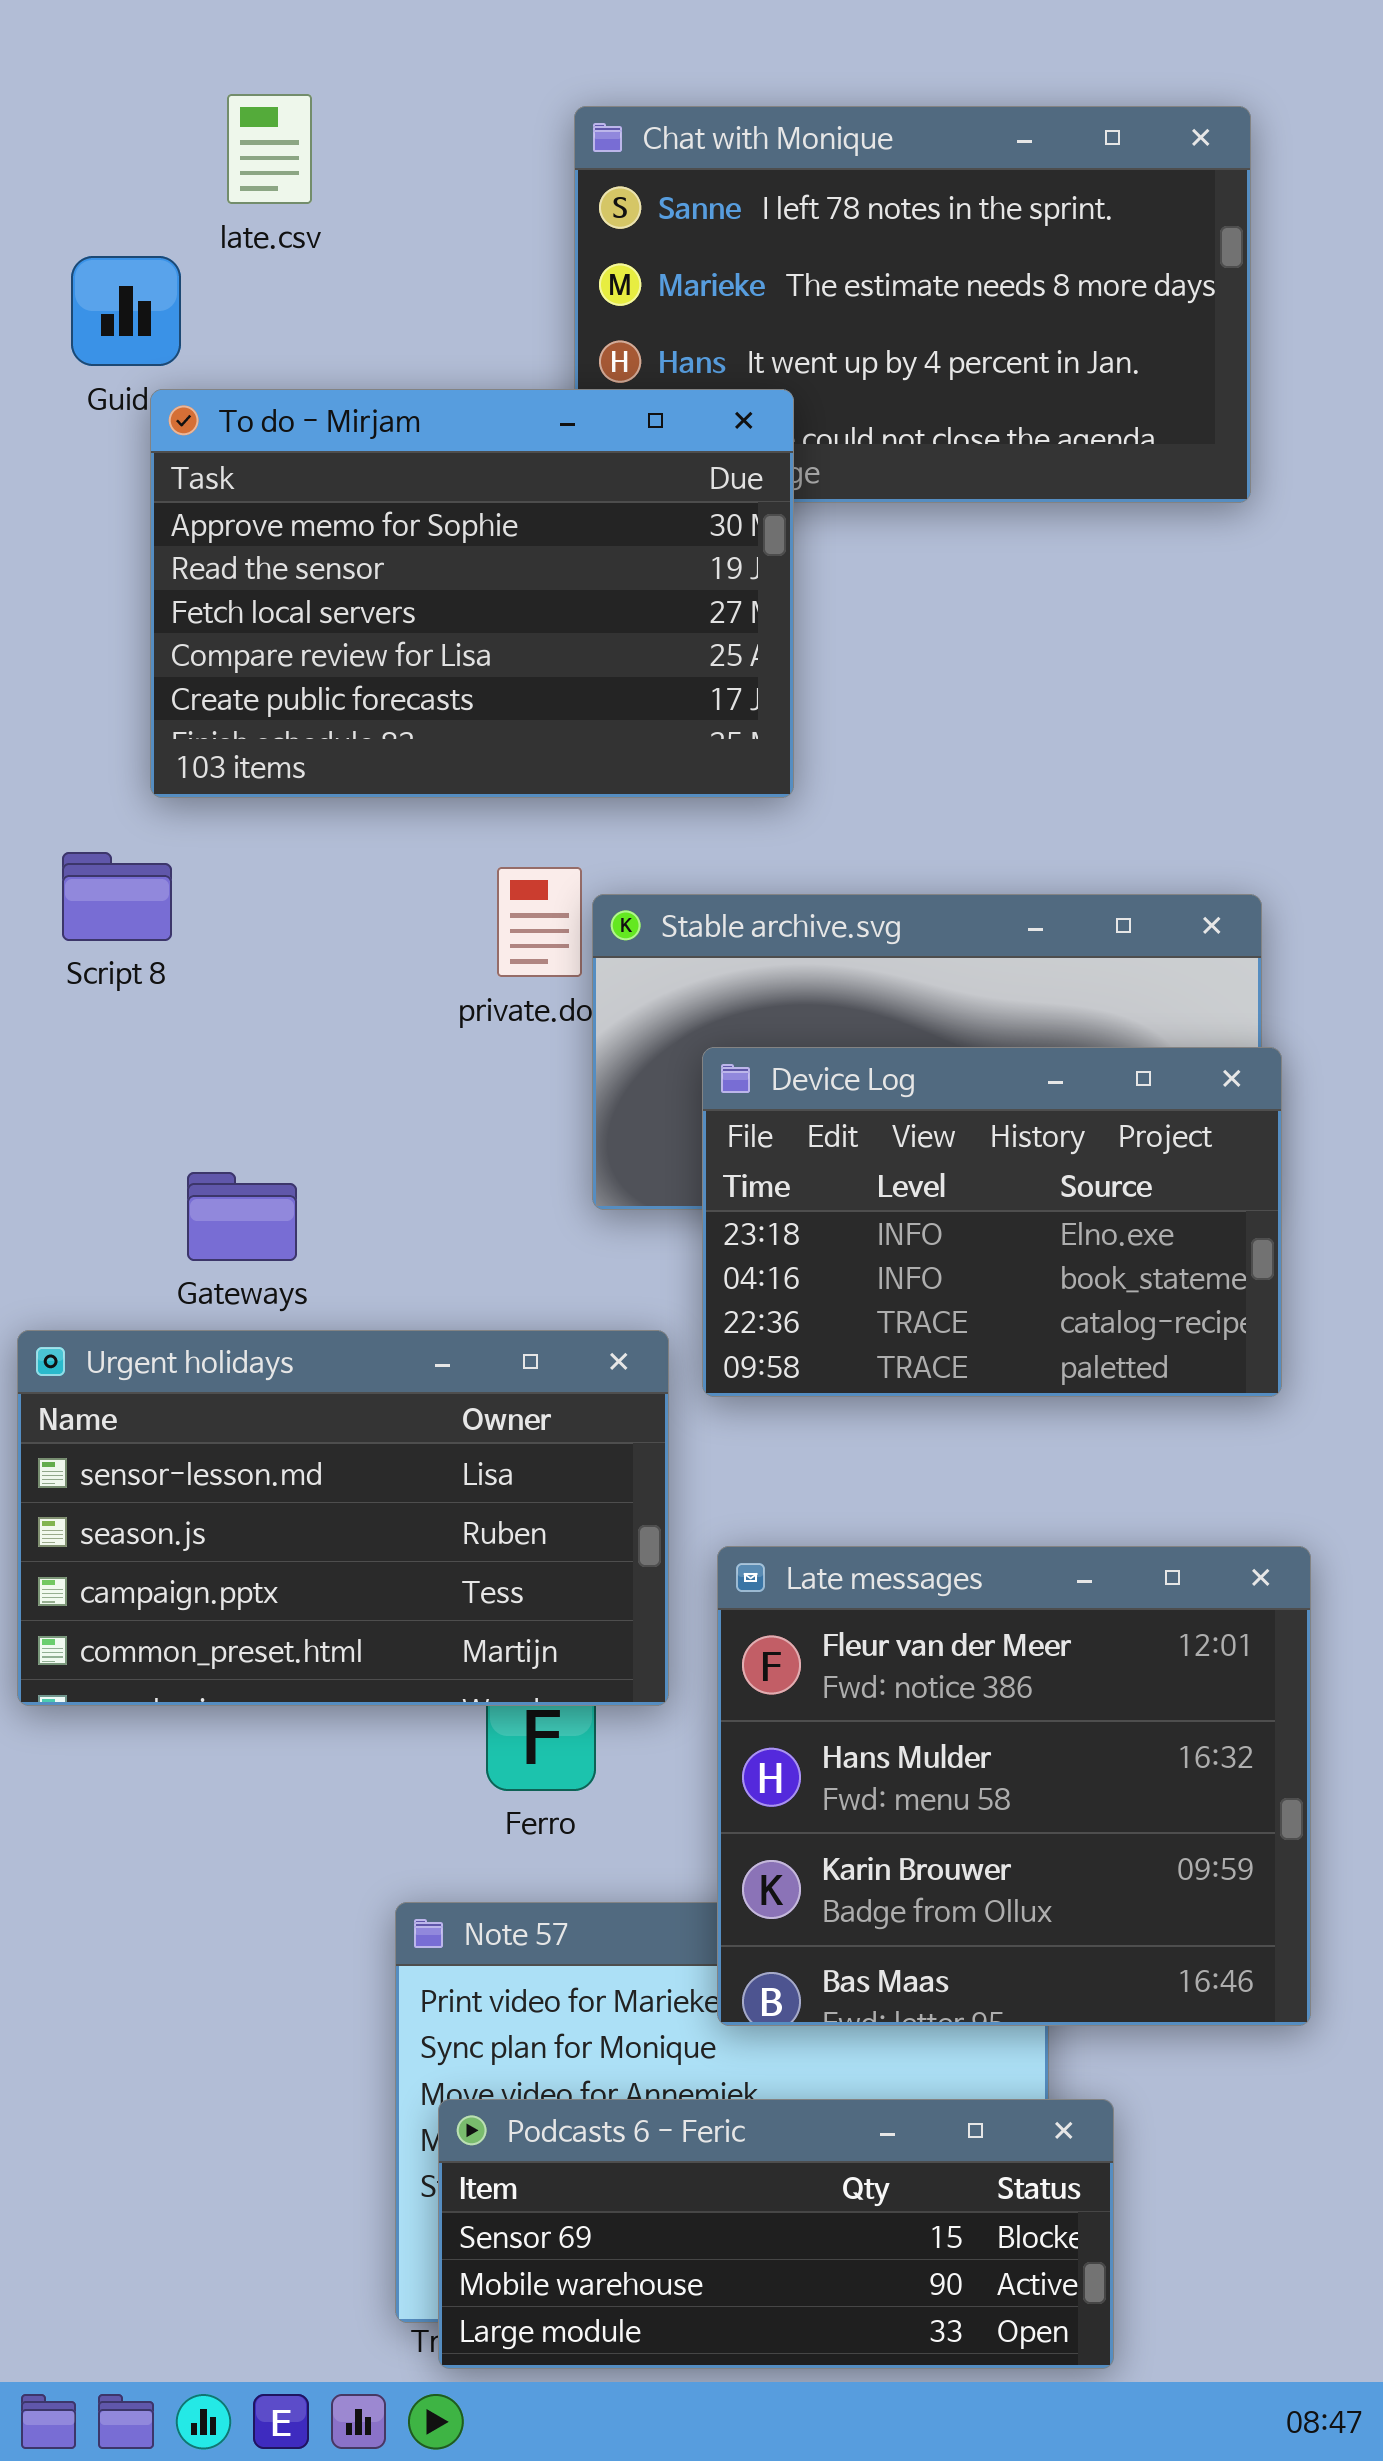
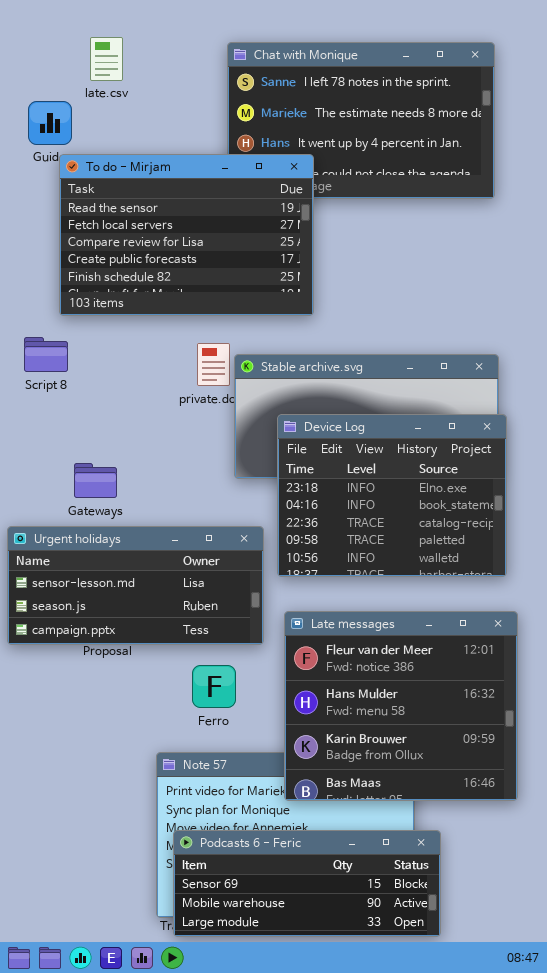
To do - Mirjam: [150,389,794,798] -> [59,154,314,316], scrolled down 1 row
Device Log: [702,1047,1282,1397] -> [277,414,507,577], resized
Urgent holidays: [17,1330,669,1706] -> [7,526,264,645], resized

